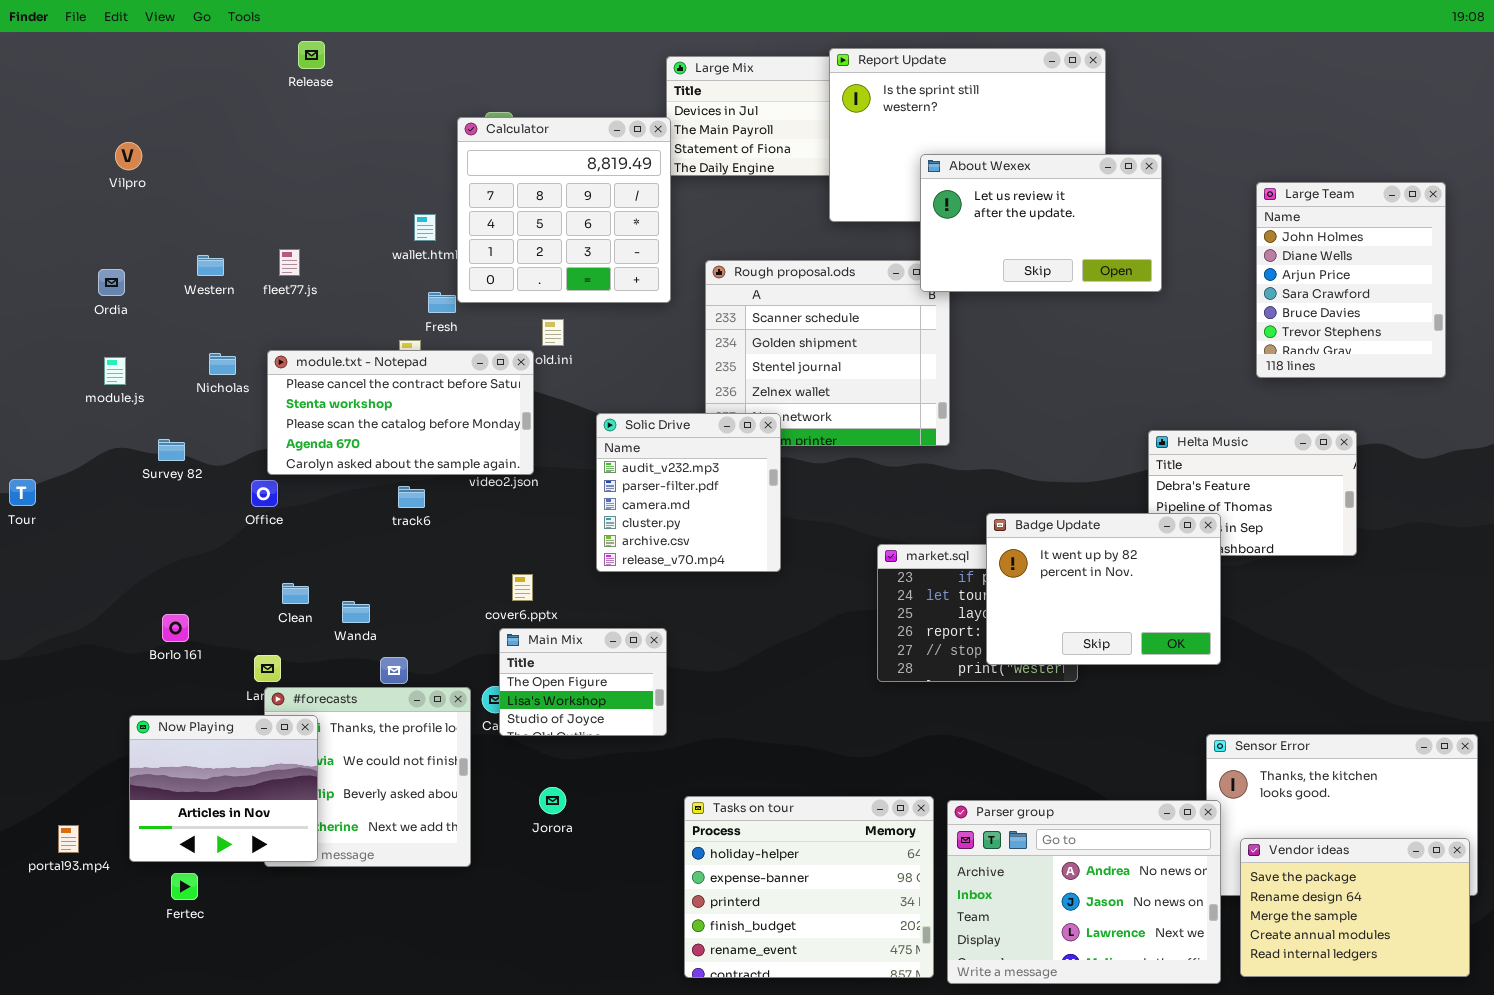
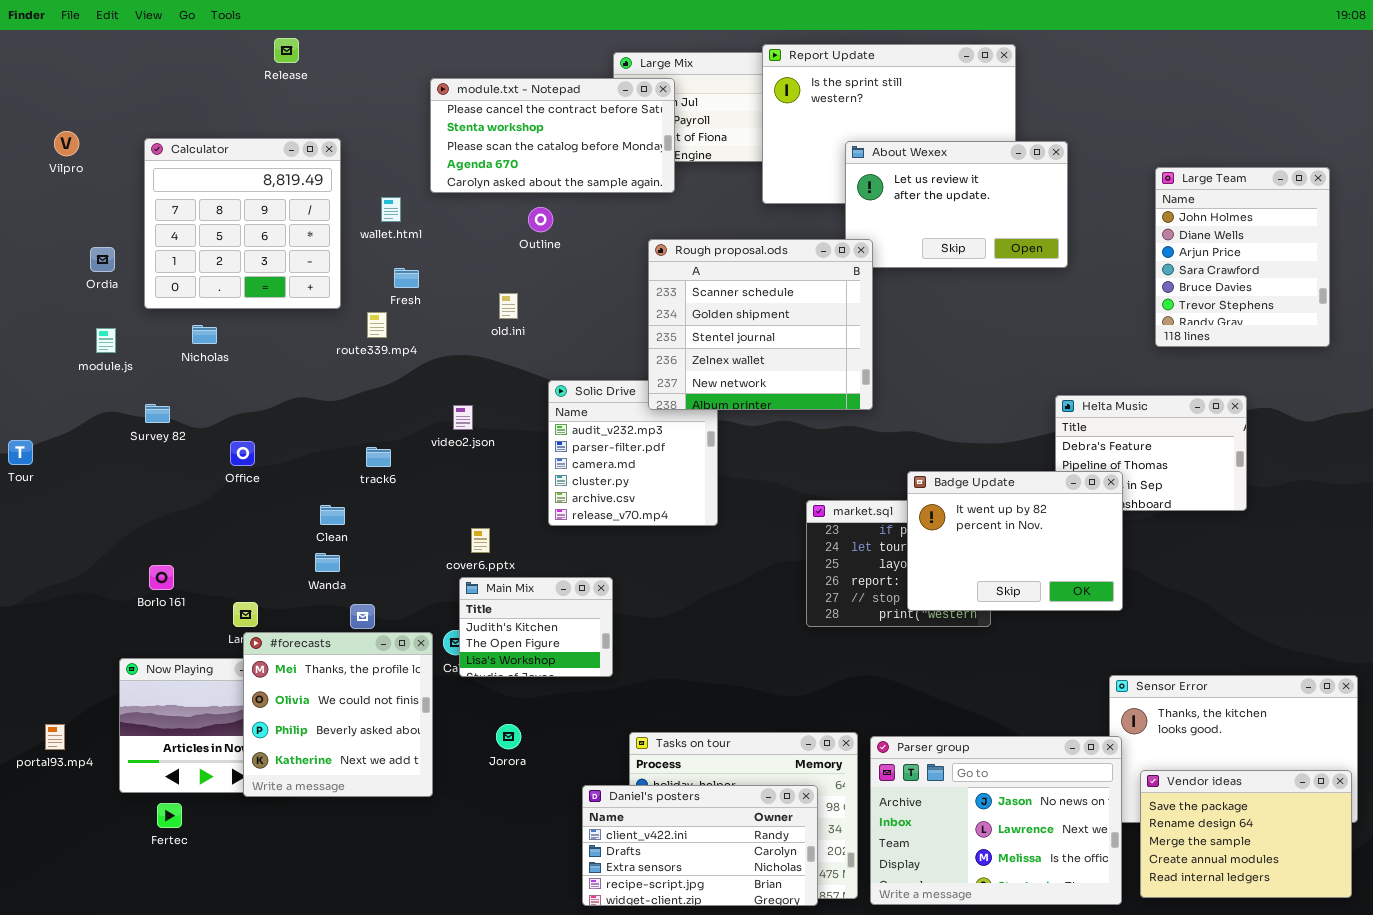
Calculator: [457,117,671,303] -> [144,138,341,309], moved
Vilpro: [115,142,142,170] -> [54,131,79,156], moved
Rough proposal.ods: [705,260,950,446] -> [648,239,873,410], raised
module.txt - Notepad: [267,350,534,475] -> [430,78,675,193], moved
Clean: [282,583,309,604] -> [320,505,345,525], moved
Main Mix: [499,628,667,736] -> [459,577,613,677], scrolled up 1 row
#forecasts: [264,687,471,867] -> [243,632,433,797], raised
Parser group: [947,800,1221,984] -> [870,736,1122,905], scrolled down 1 row
portal93.mp4: [58,825,79,853] -> [45,724,65,750], moved
Daniel's posters: none -> [582,785,818,906], opened

